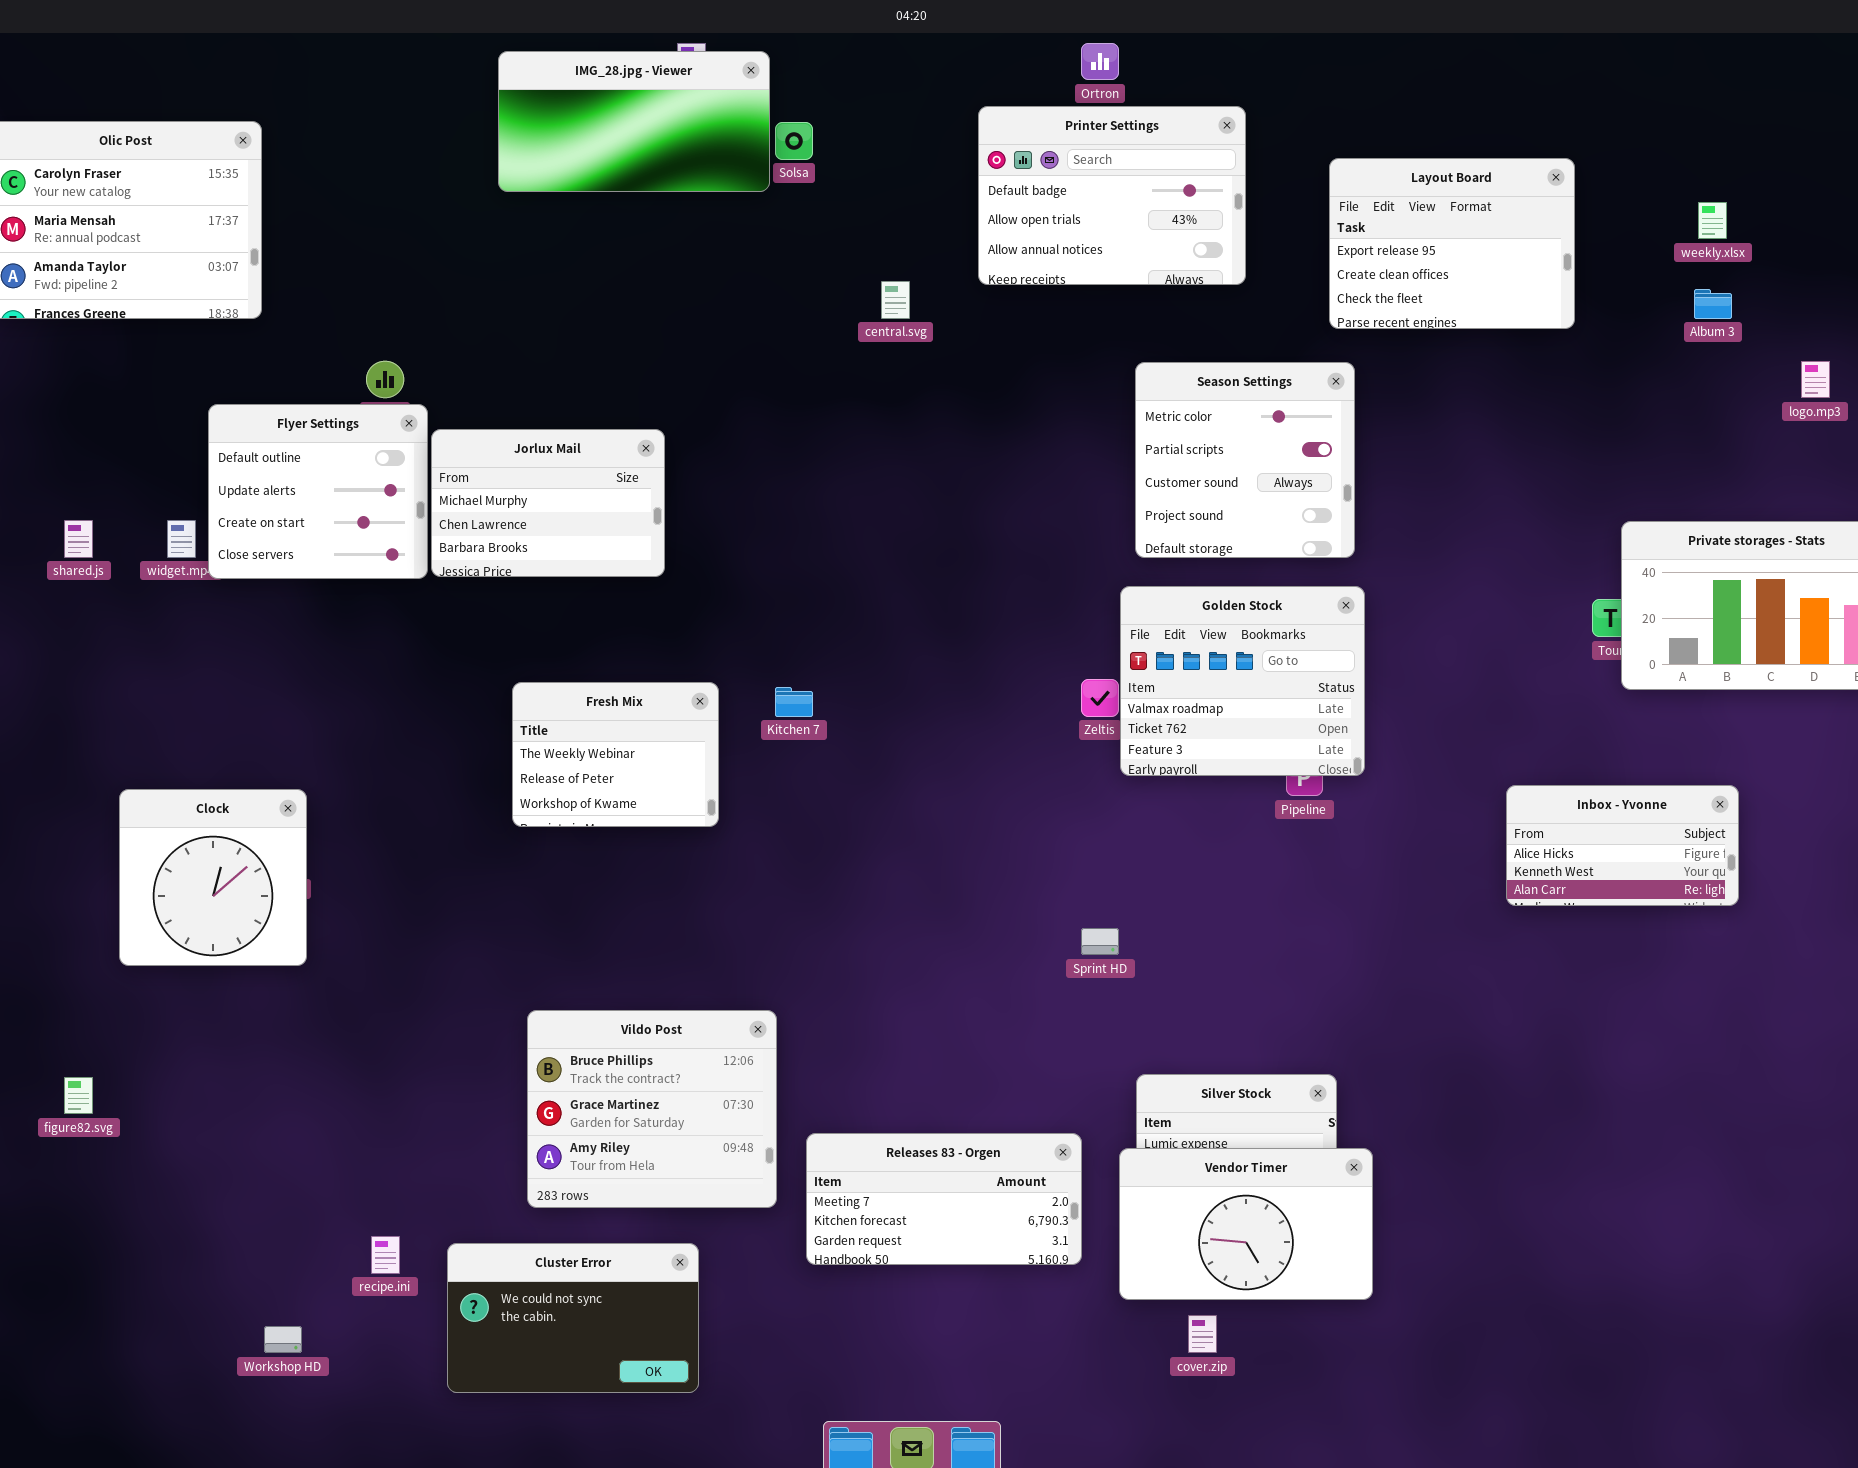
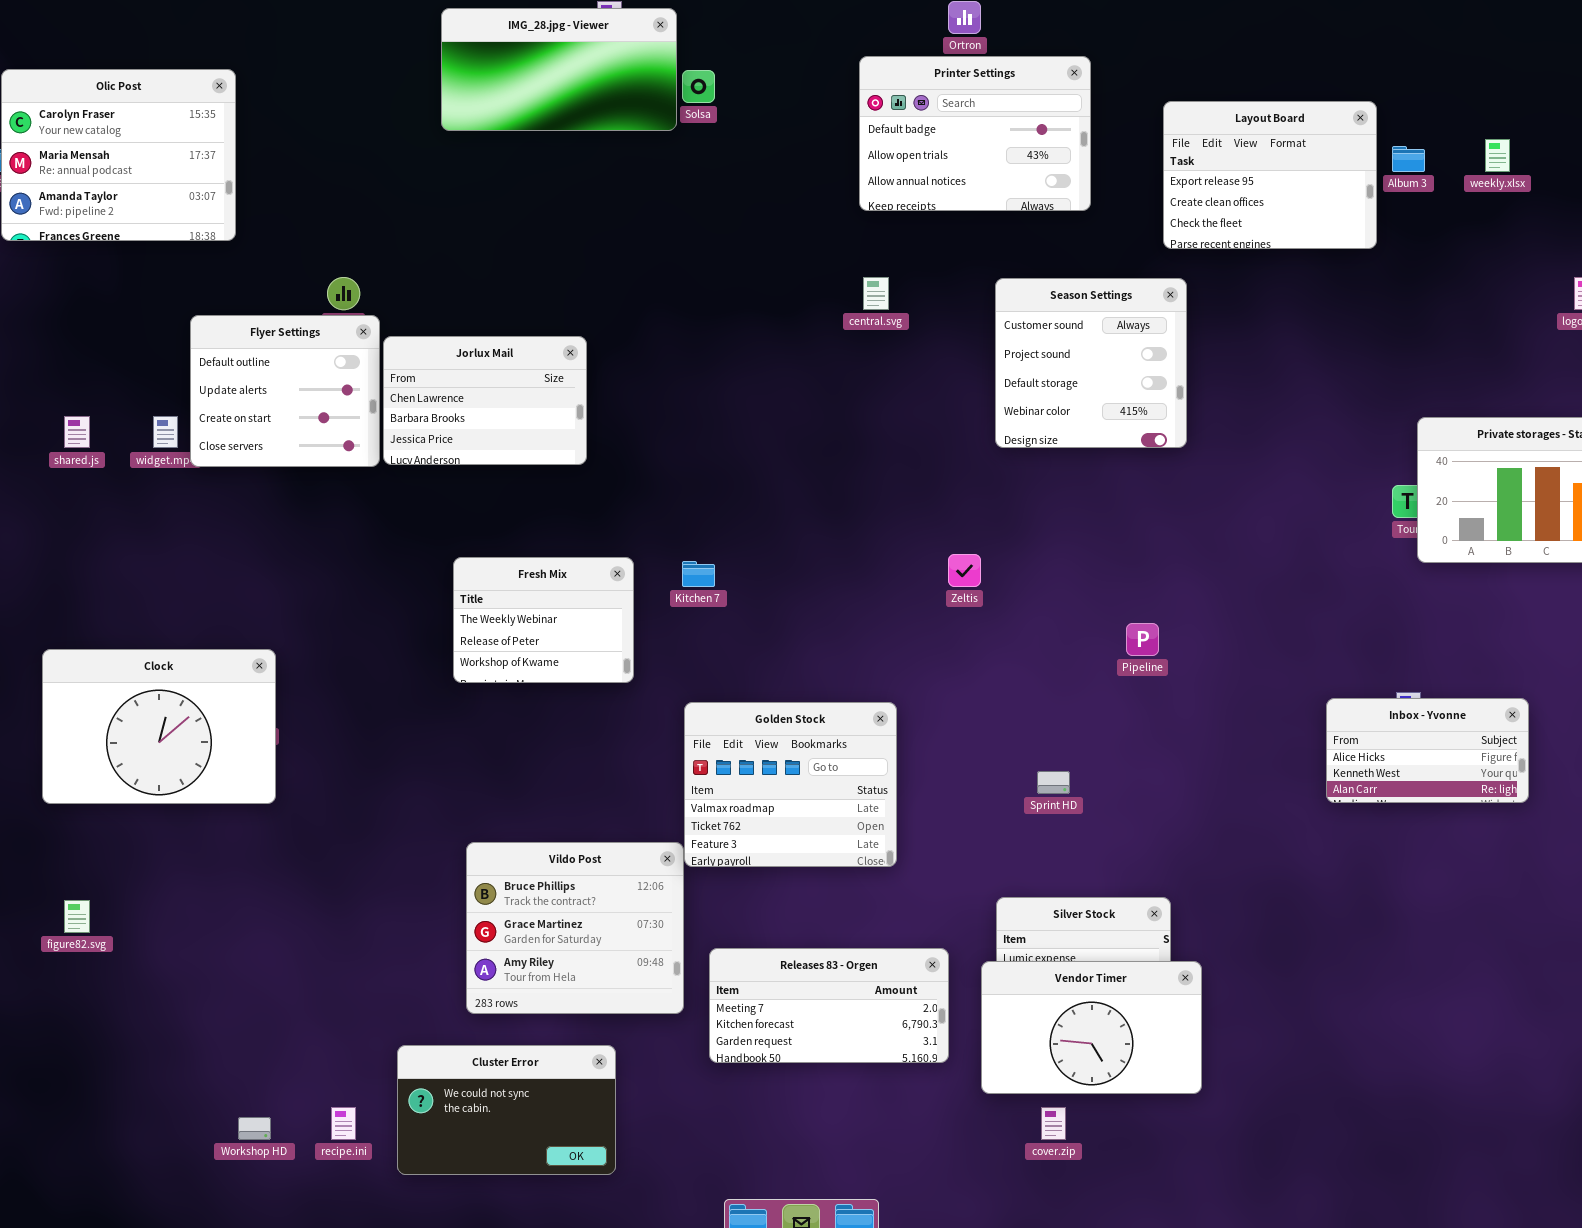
central.svg: [881,281,910,319] -> [863,277,889,310], moved
Album 3: [1694,289,1732,319] -> [1392,146,1425,172], moved
Season Settings: [1135,362,1355,558] -> [995,278,1187,448], scrolled down 2 rows
Jorlux Mail: [431,429,665,577] -> [383,336,587,465], scrolled down 1 row
Golden Stock: [1120,586,1365,776] -> [684,702,897,867], moved
Inbox - Yvonne: [1506,785,1739,906] -> [1326,698,1529,803], moved
Clock: [119,789,307,966] -> [42,649,276,804], resized
Sprint HD: [1081,928,1119,955] -> [1037,771,1070,794], moved
recipe.ini: [371,1236,400,1274] -> [331,1107,356,1140], moved

